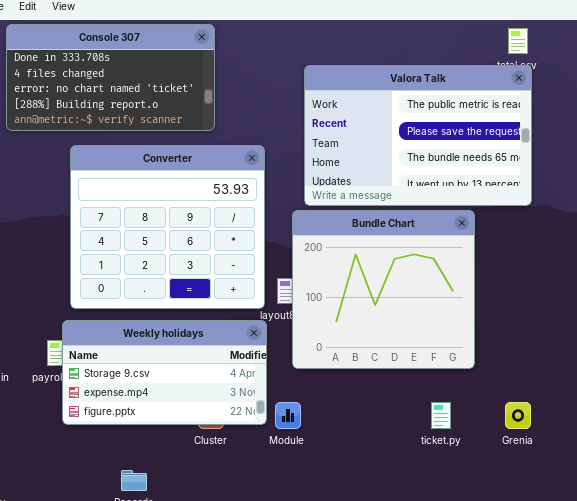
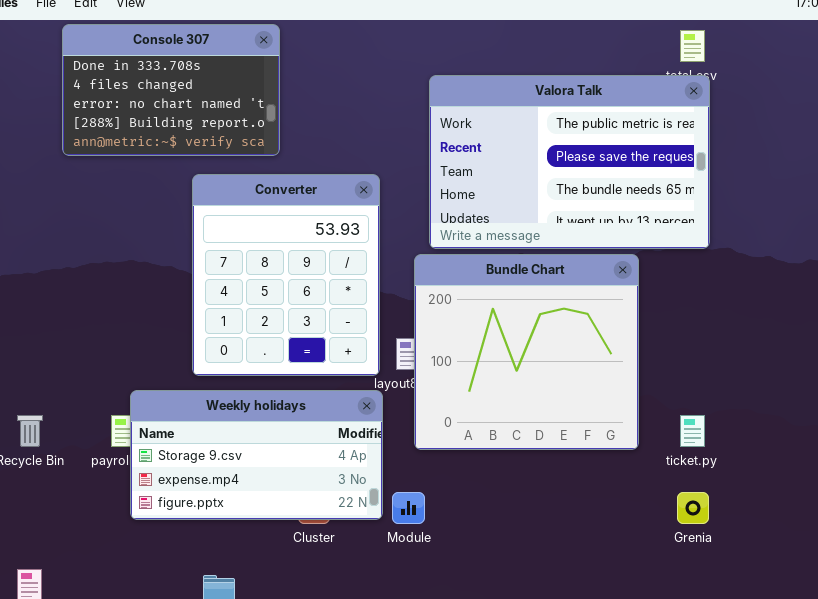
Console 307: [6,24,215,131] -> [62,24,280,156], resized
Converter: [70,145,265,309] -> [192,174,380,376], resized
ticket.py: [431,402,451,429] -> [680,415,705,447], moved

